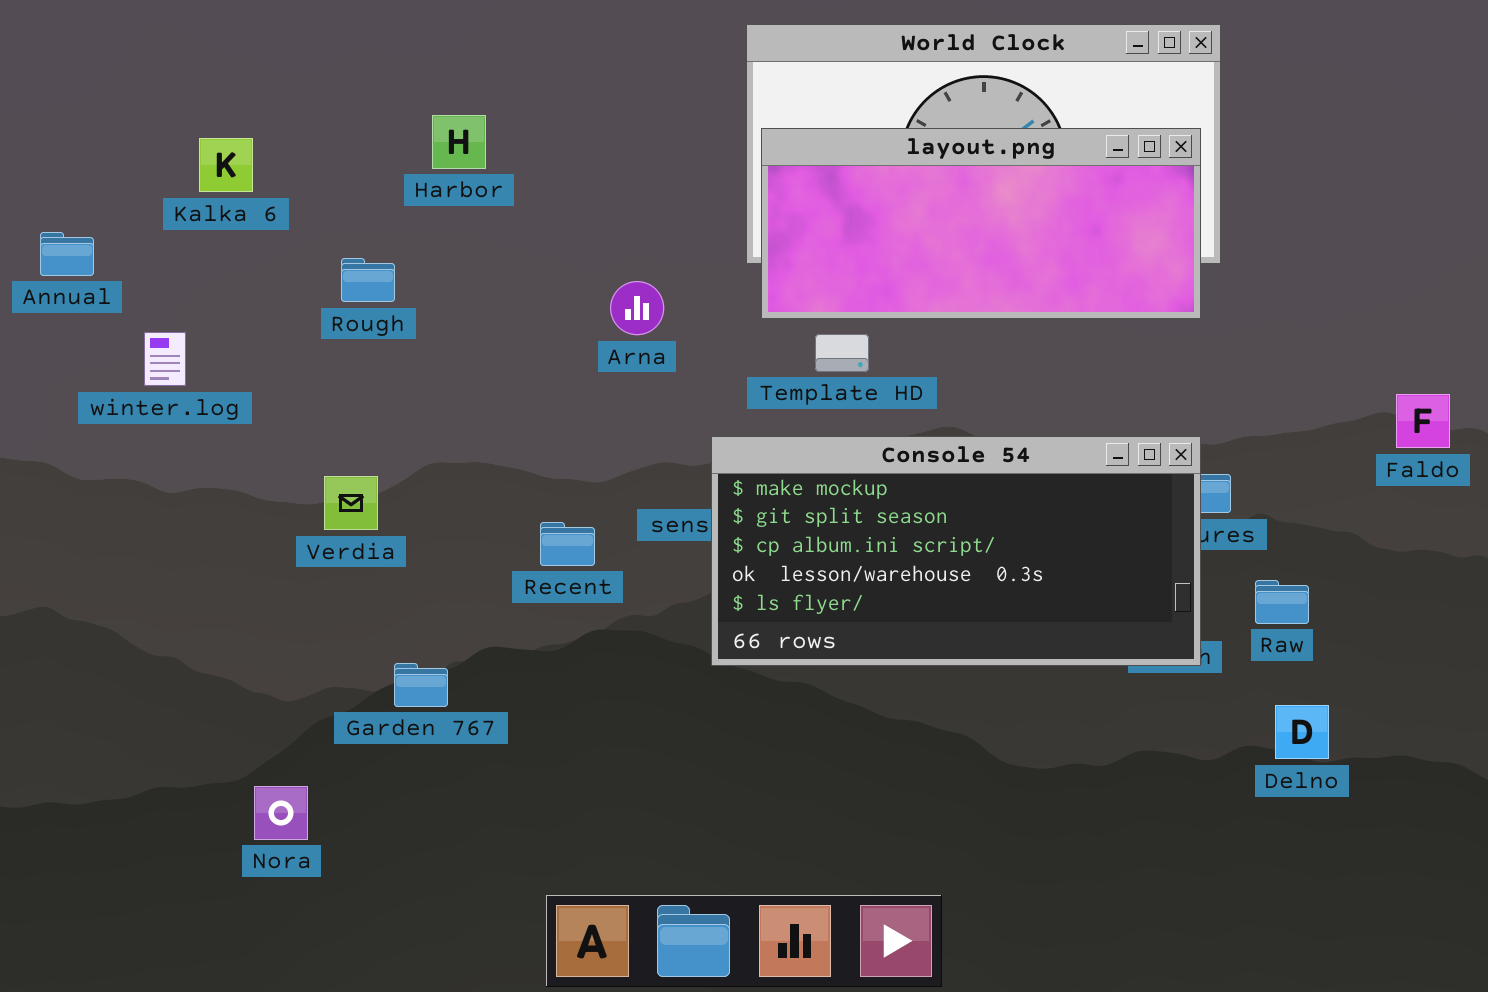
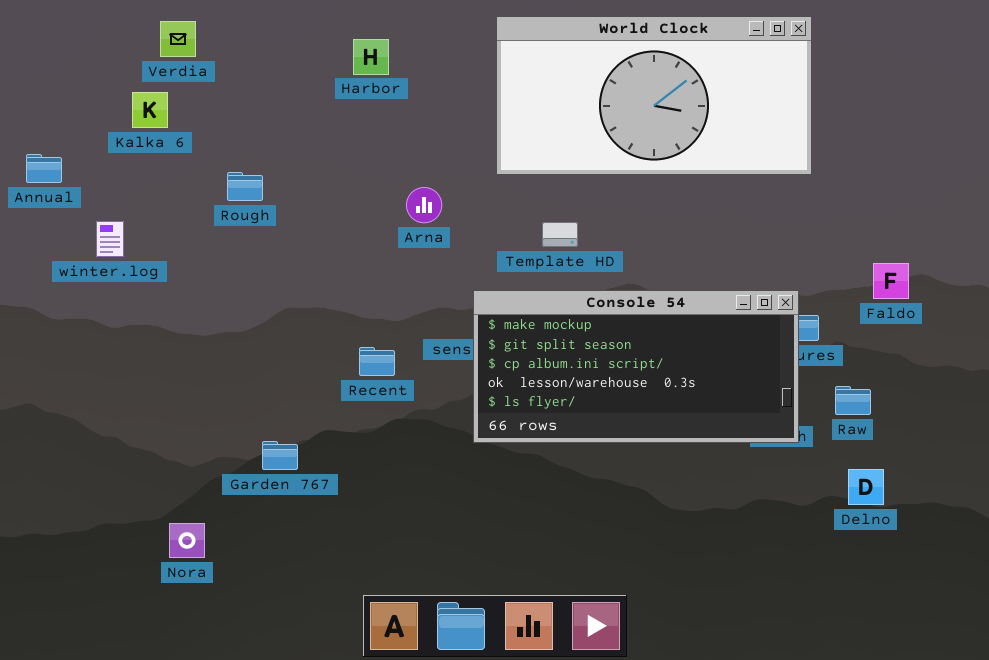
Harbor: [432,115,486,169] -> [353,39,389,75], moved
layout.png: [761,128,1201,319] -> none, closed
Faldo: [1396,394,1450,448] -> [873,263,909,299], moved
Verdia: [324,476,378,530] -> [160,21,196,57], moved

